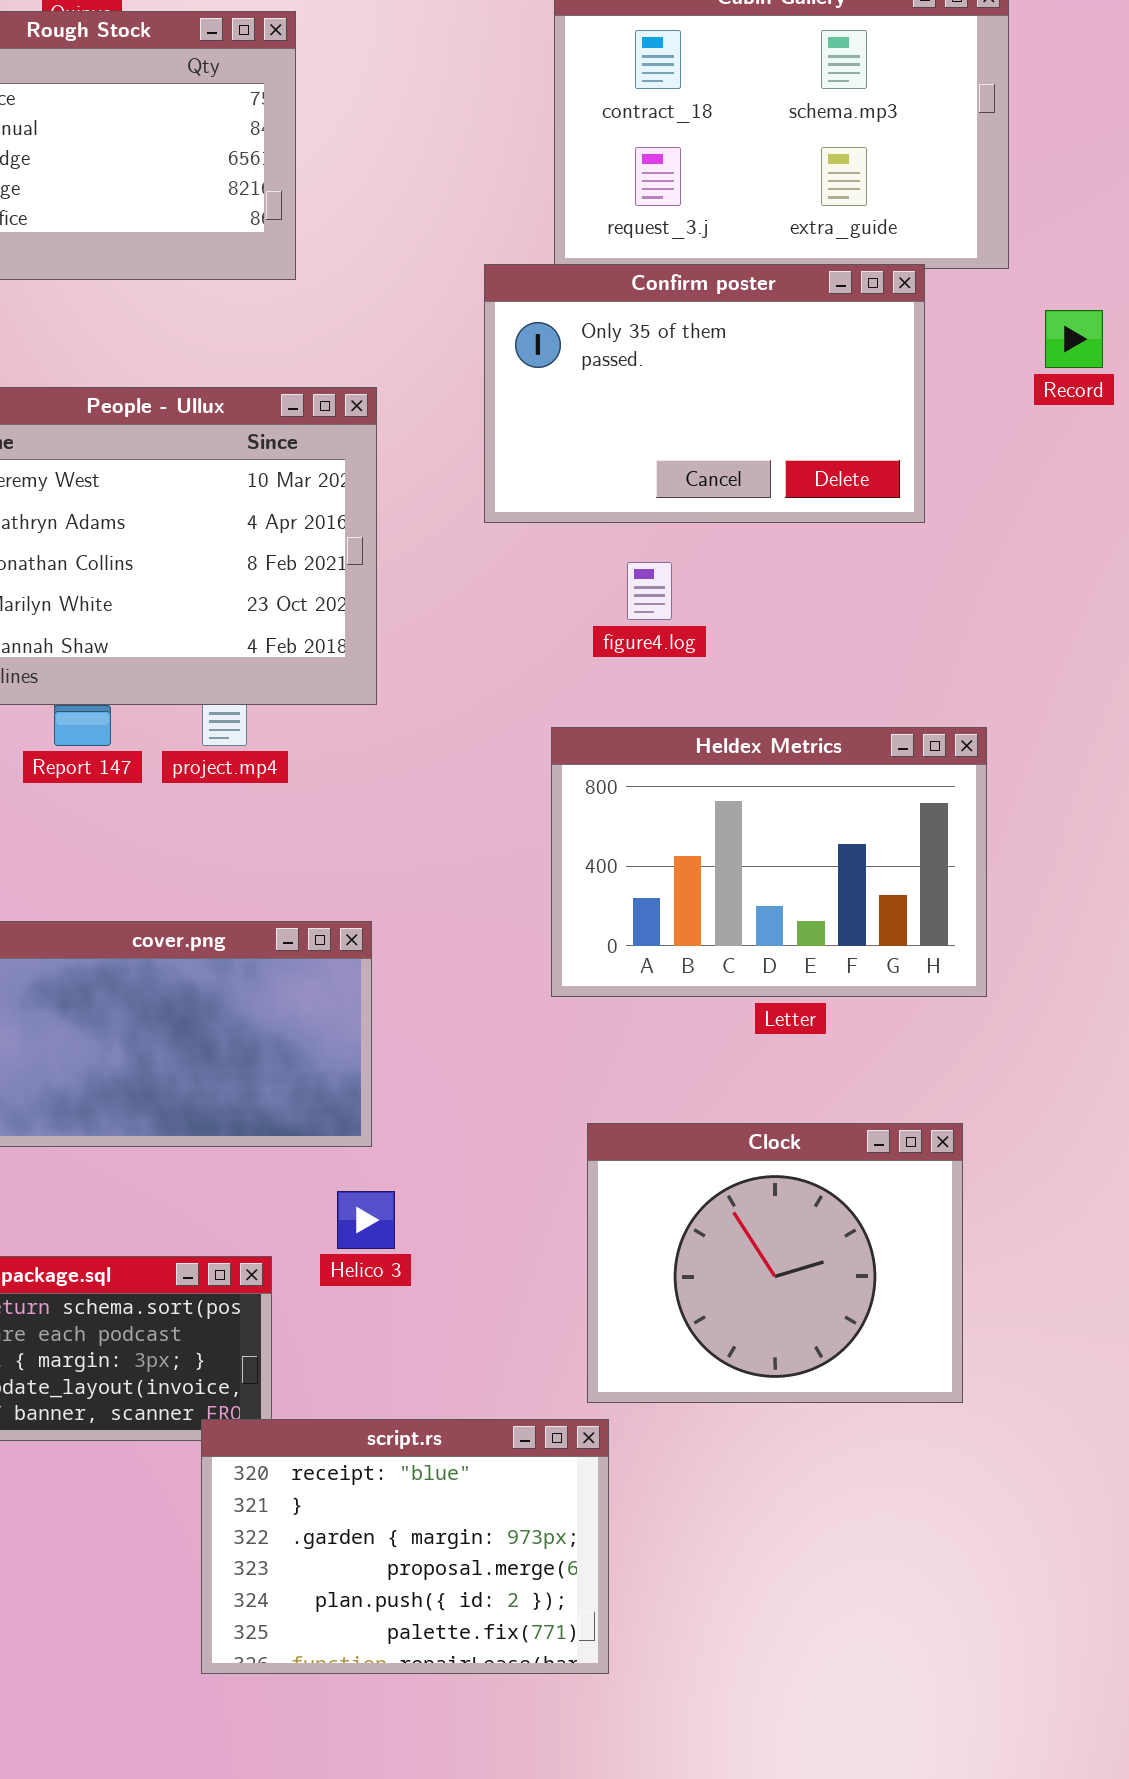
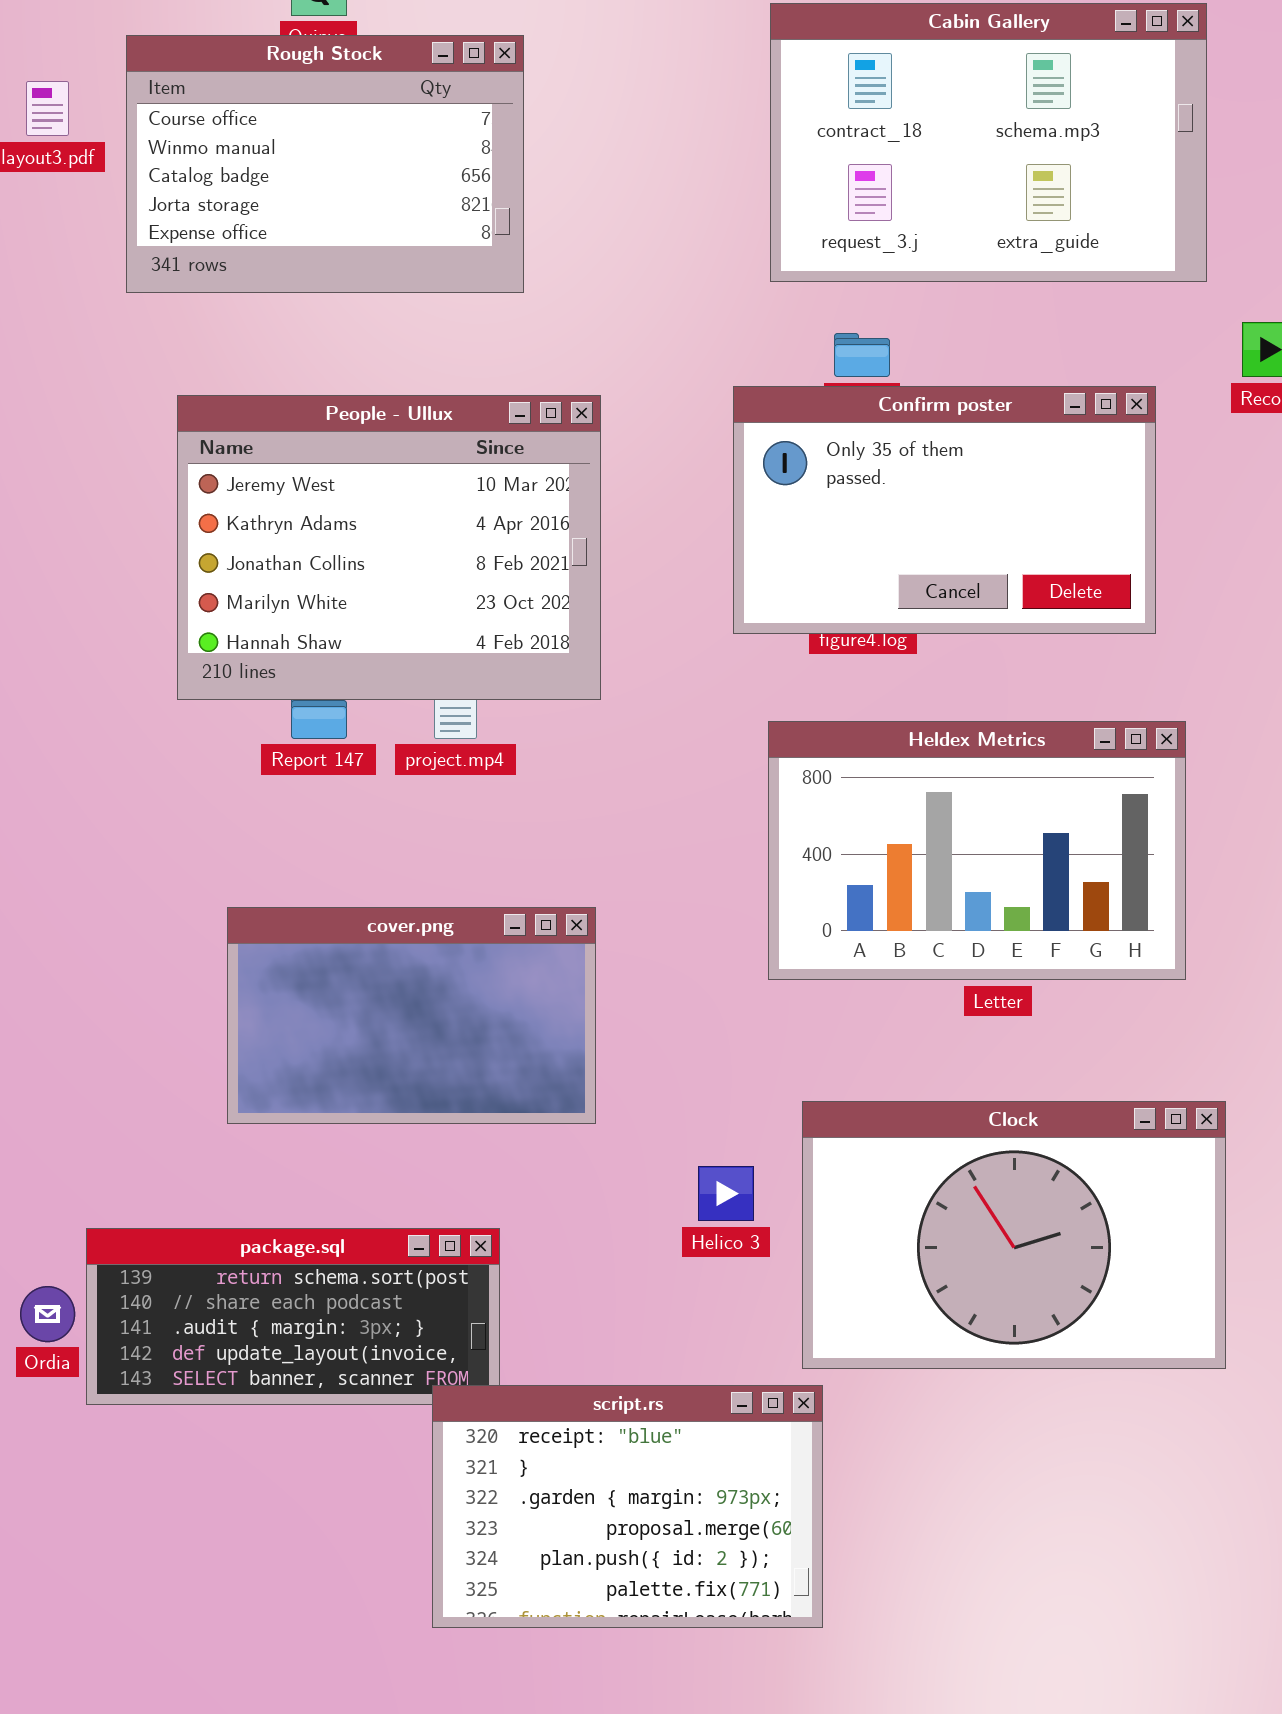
Confirm poster: [484,264,925,523] -> [733,386,1156,634], moved
Clock: [587,1123,963,1403] -> [802,1101,1226,1369], resized
Helico 3: [337,1191,395,1249] -> [698,1166,754,1221], moved

